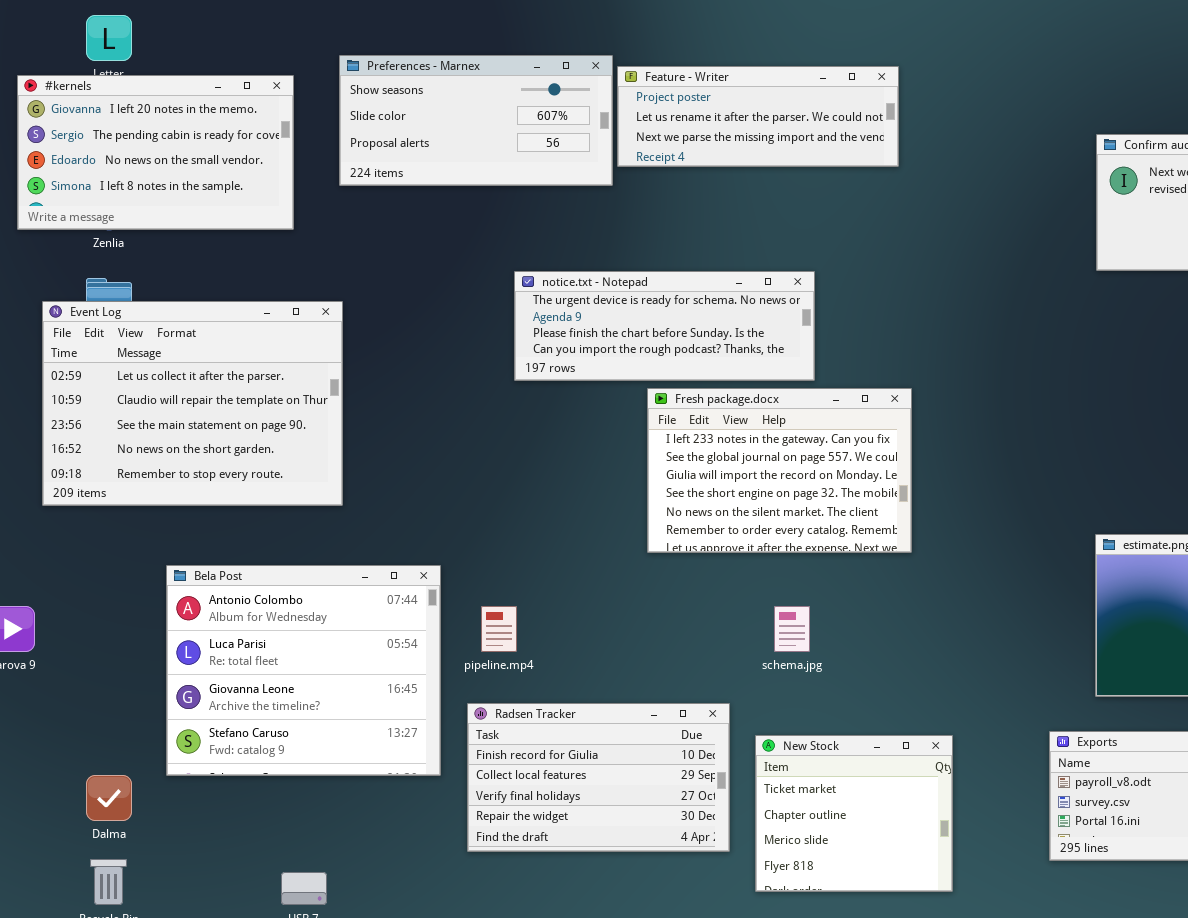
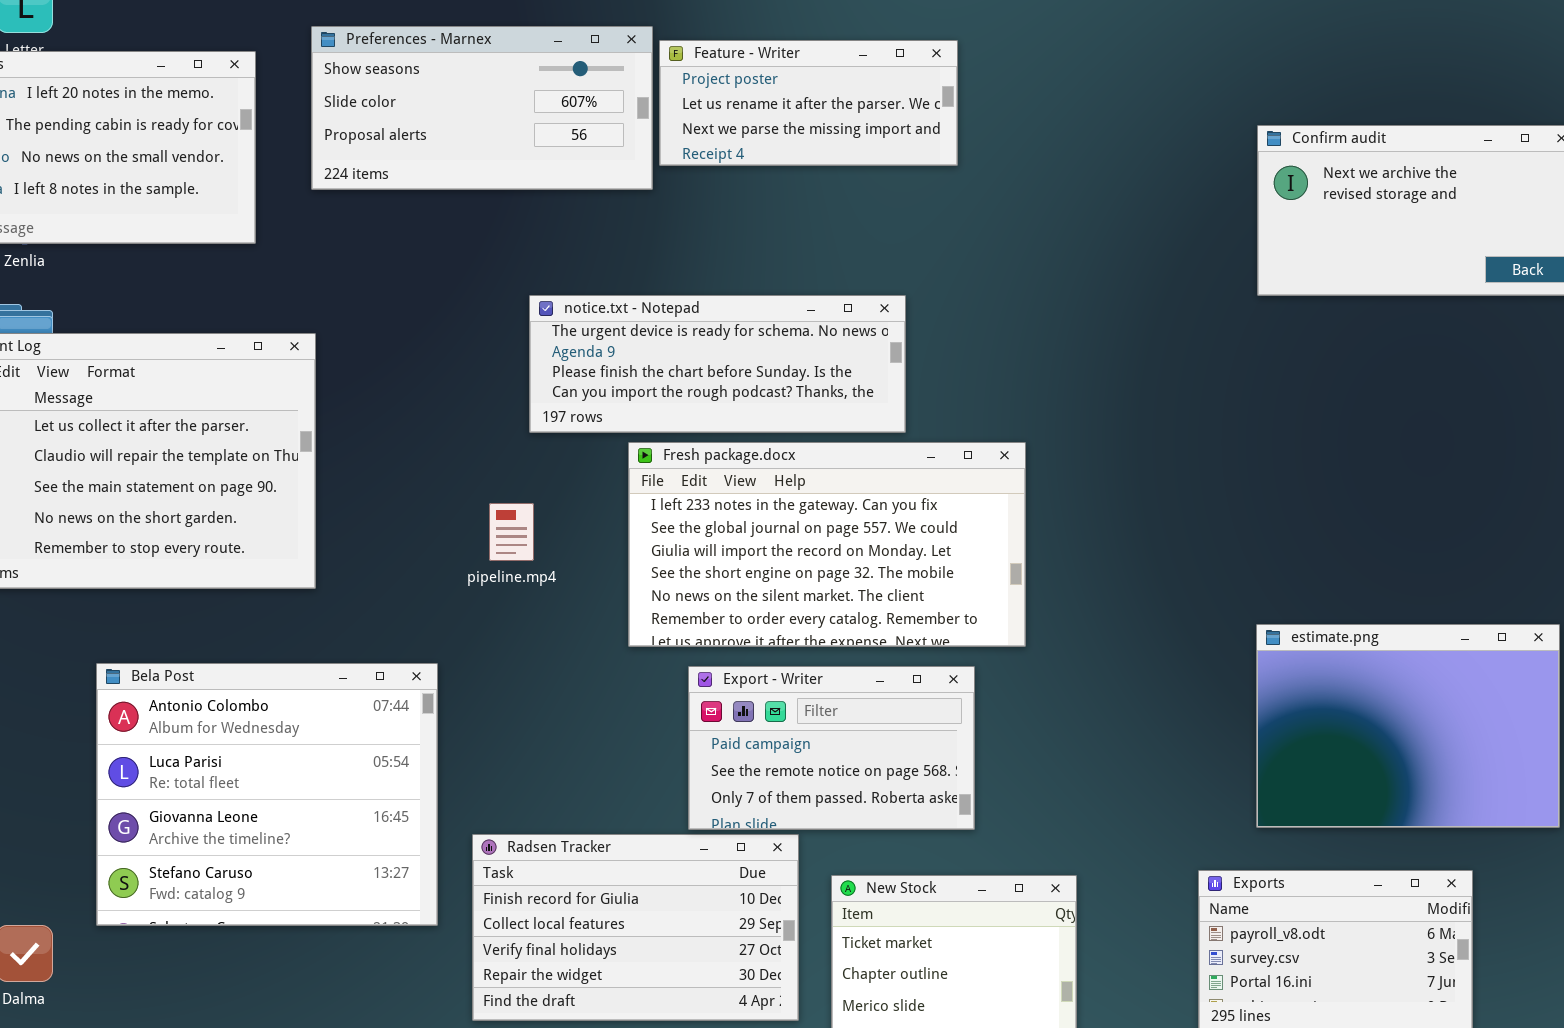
Feature - Writer: [617,66,899,167] -> [659,40,958,166], resized
Fresh package.docx: [647,388,912,553] -> [628,442,1026,647], resized
Export - Writer: none -> [688,666,975,830], opened
pipeline.mp4: [481,606,517,652] -> [489,503,534,561], moved

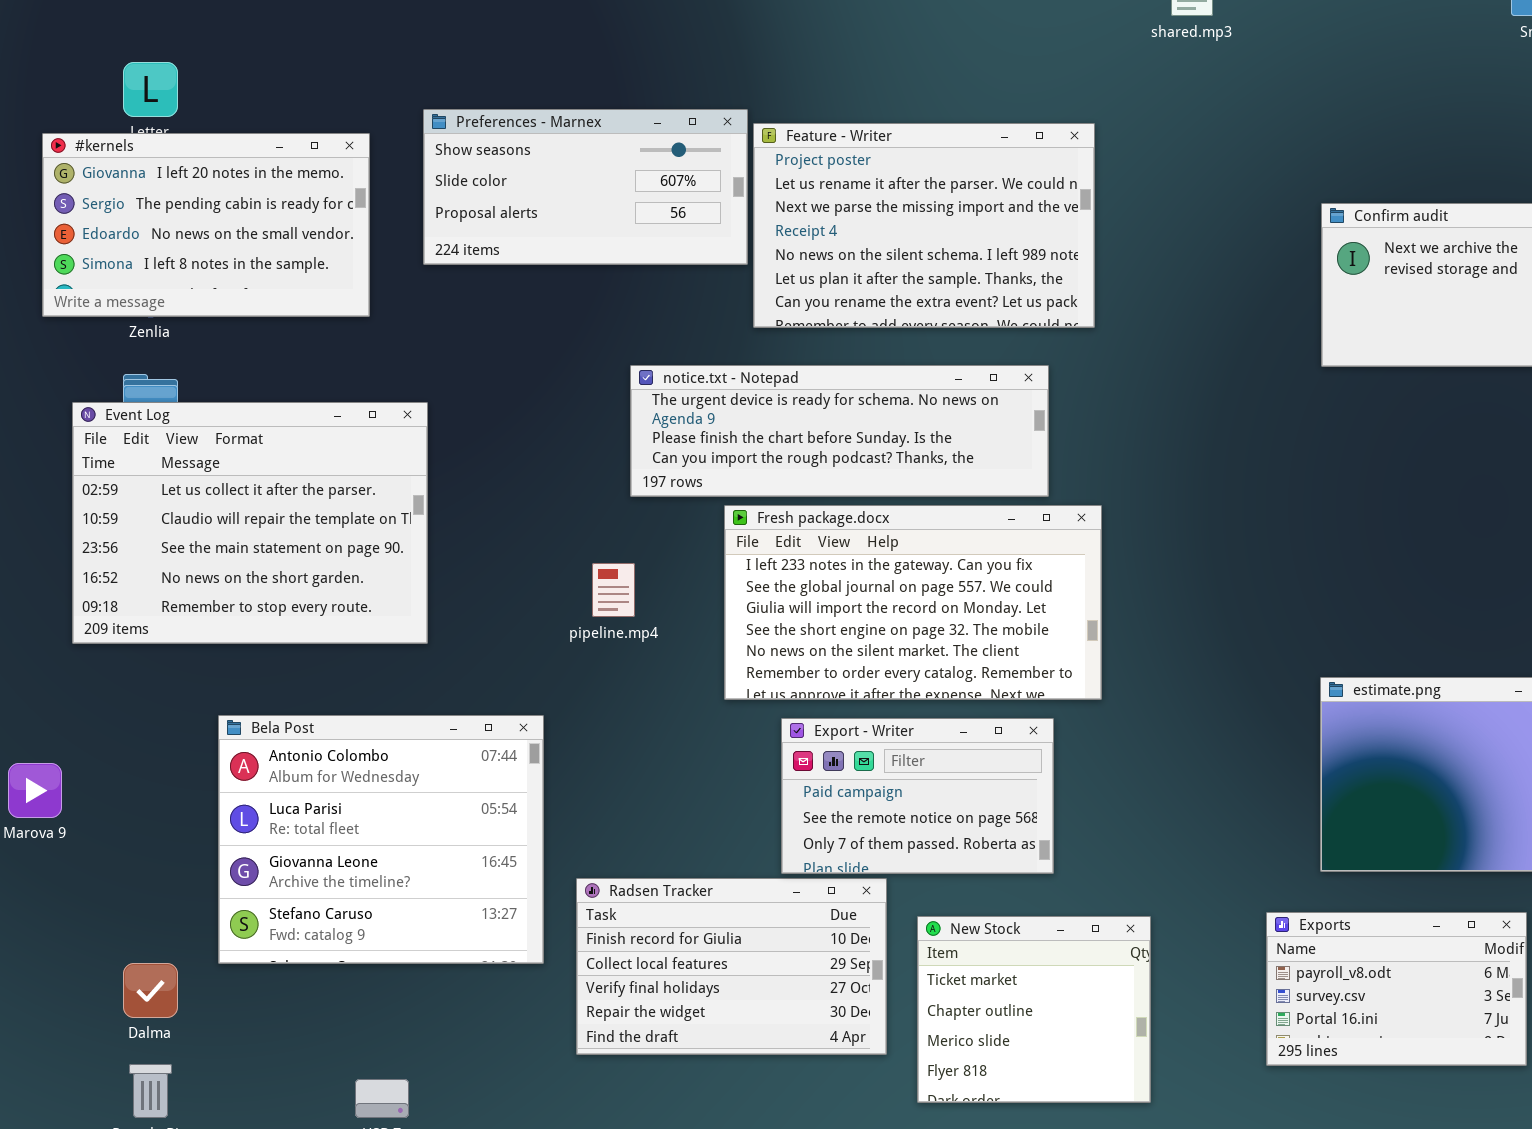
Feature - Writer: [659,40,958,166] -> [753,123,1095,328], resized
notice.txt - Notepad: [529,295,906,433] -> [630,365,1049,497], resized

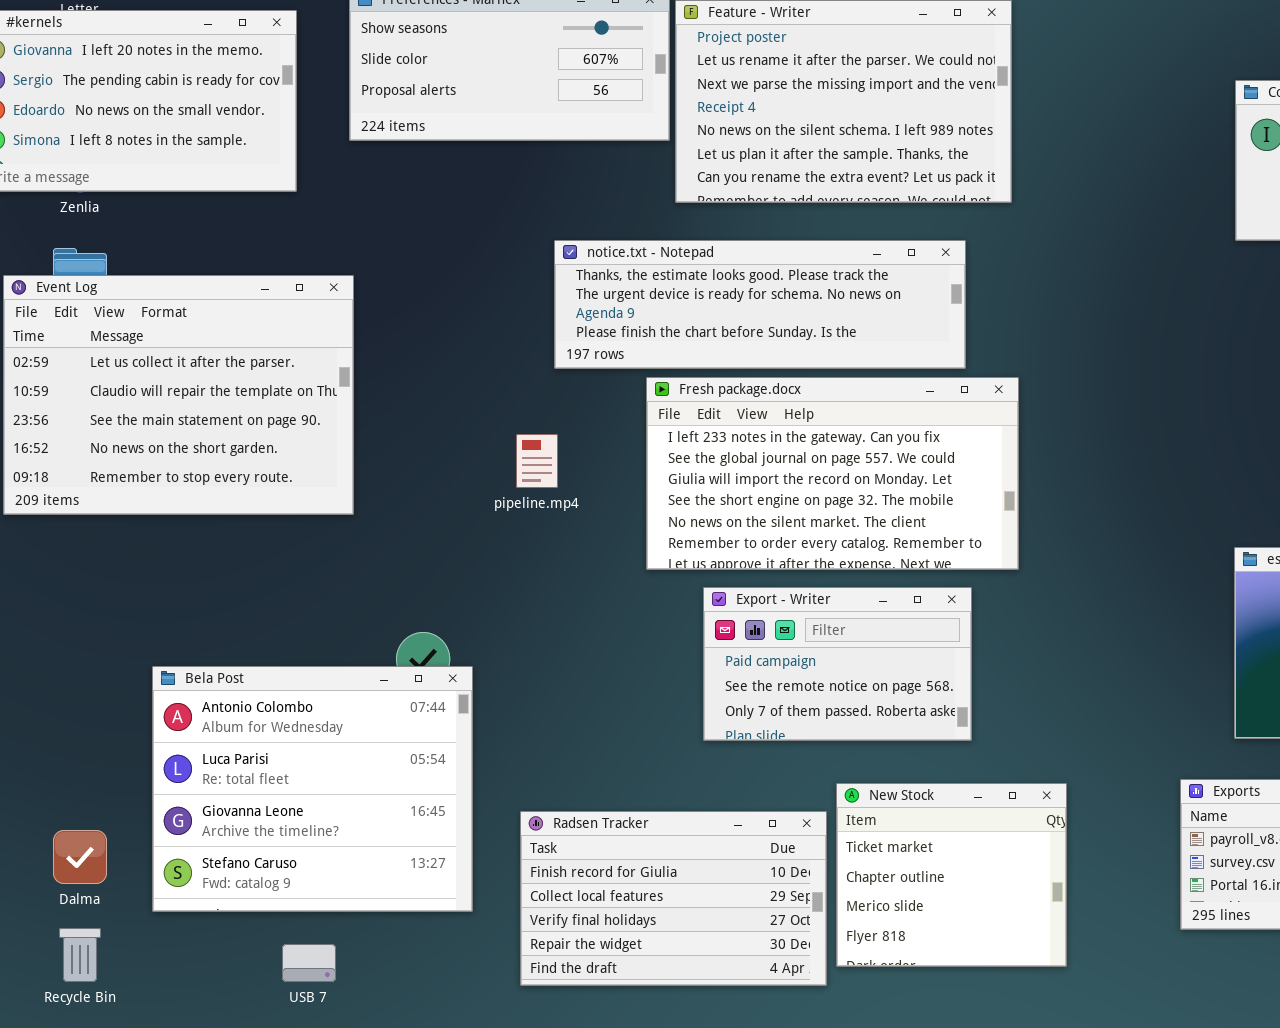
notice.txt - Notepad: [630,365,1049,497] -> [554,240,966,369], scrolled up 1 row
Bela Post: [218,715,544,964] -> [152,666,473,912], moved
Radsen Tracker: [576,878,887,1055] -> [520,811,827,986], moved

